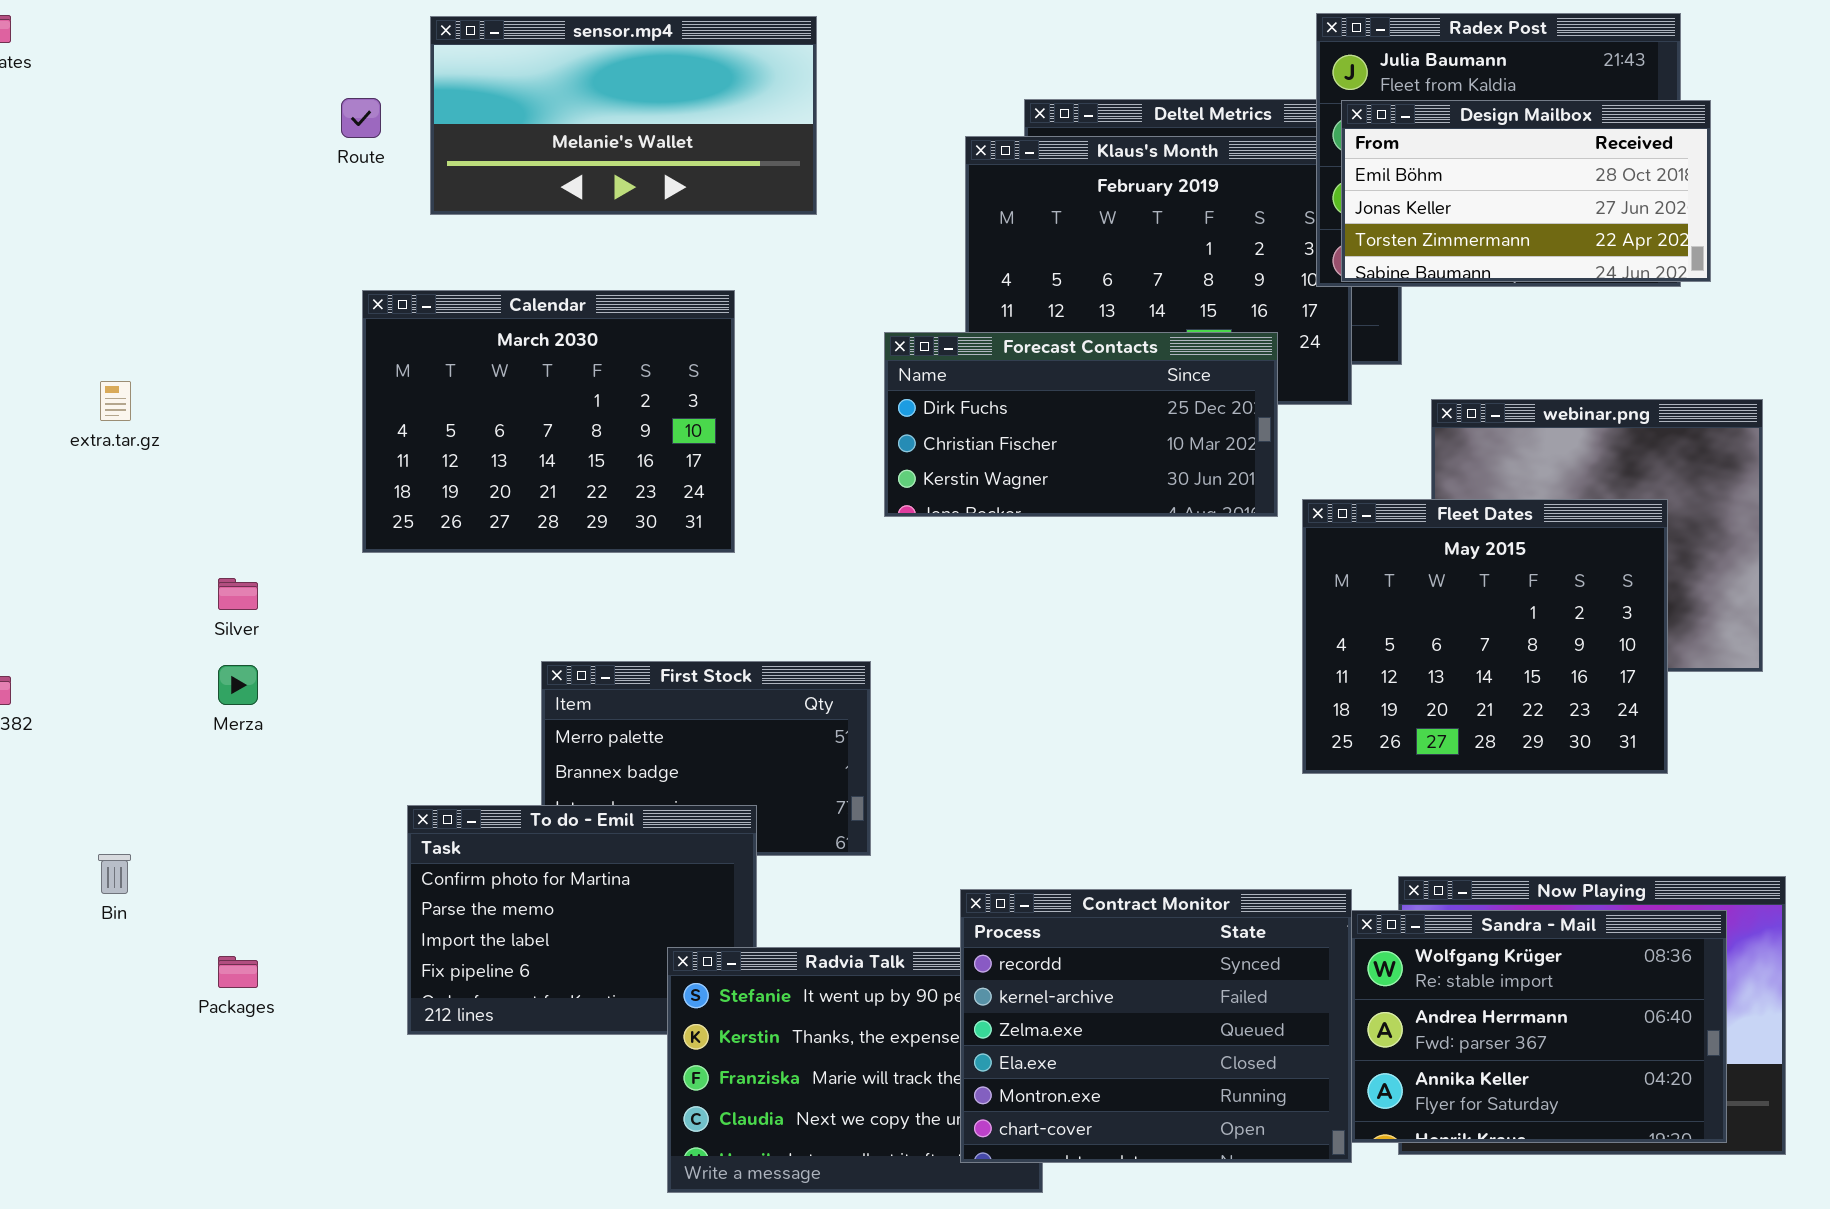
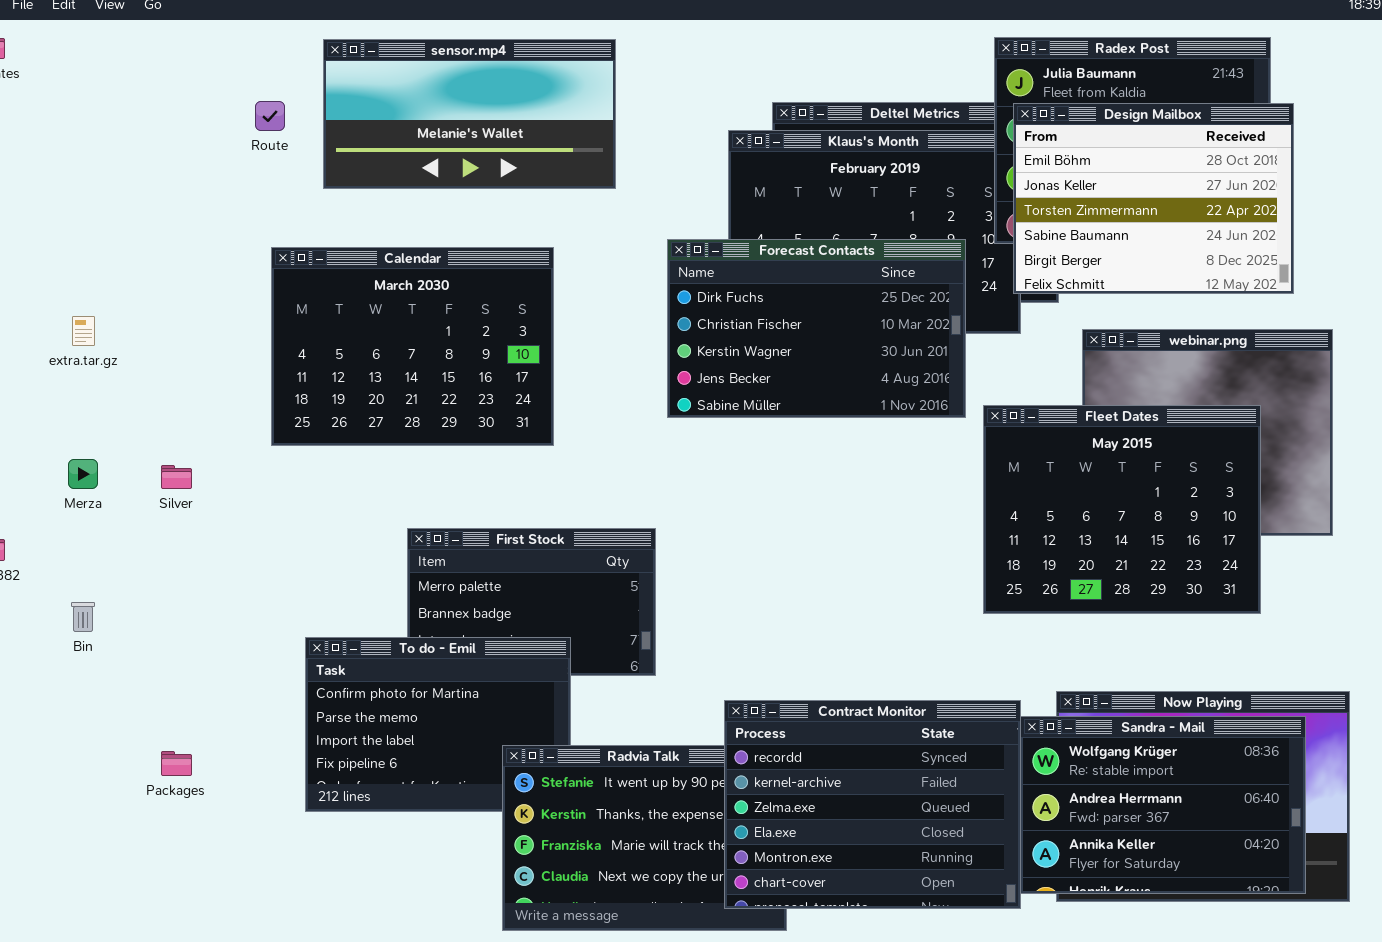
Design Mailbox: [1341,100,1711,282] -> [1013,103,1294,294], resized
Forecast Contacts: [884,332,1278,517] -> [667,239,966,418], resized
Merza: [218,665,258,705] -> [68,459,98,489], moved
Bin: [98,854,131,894] -> [71,602,95,632], moved

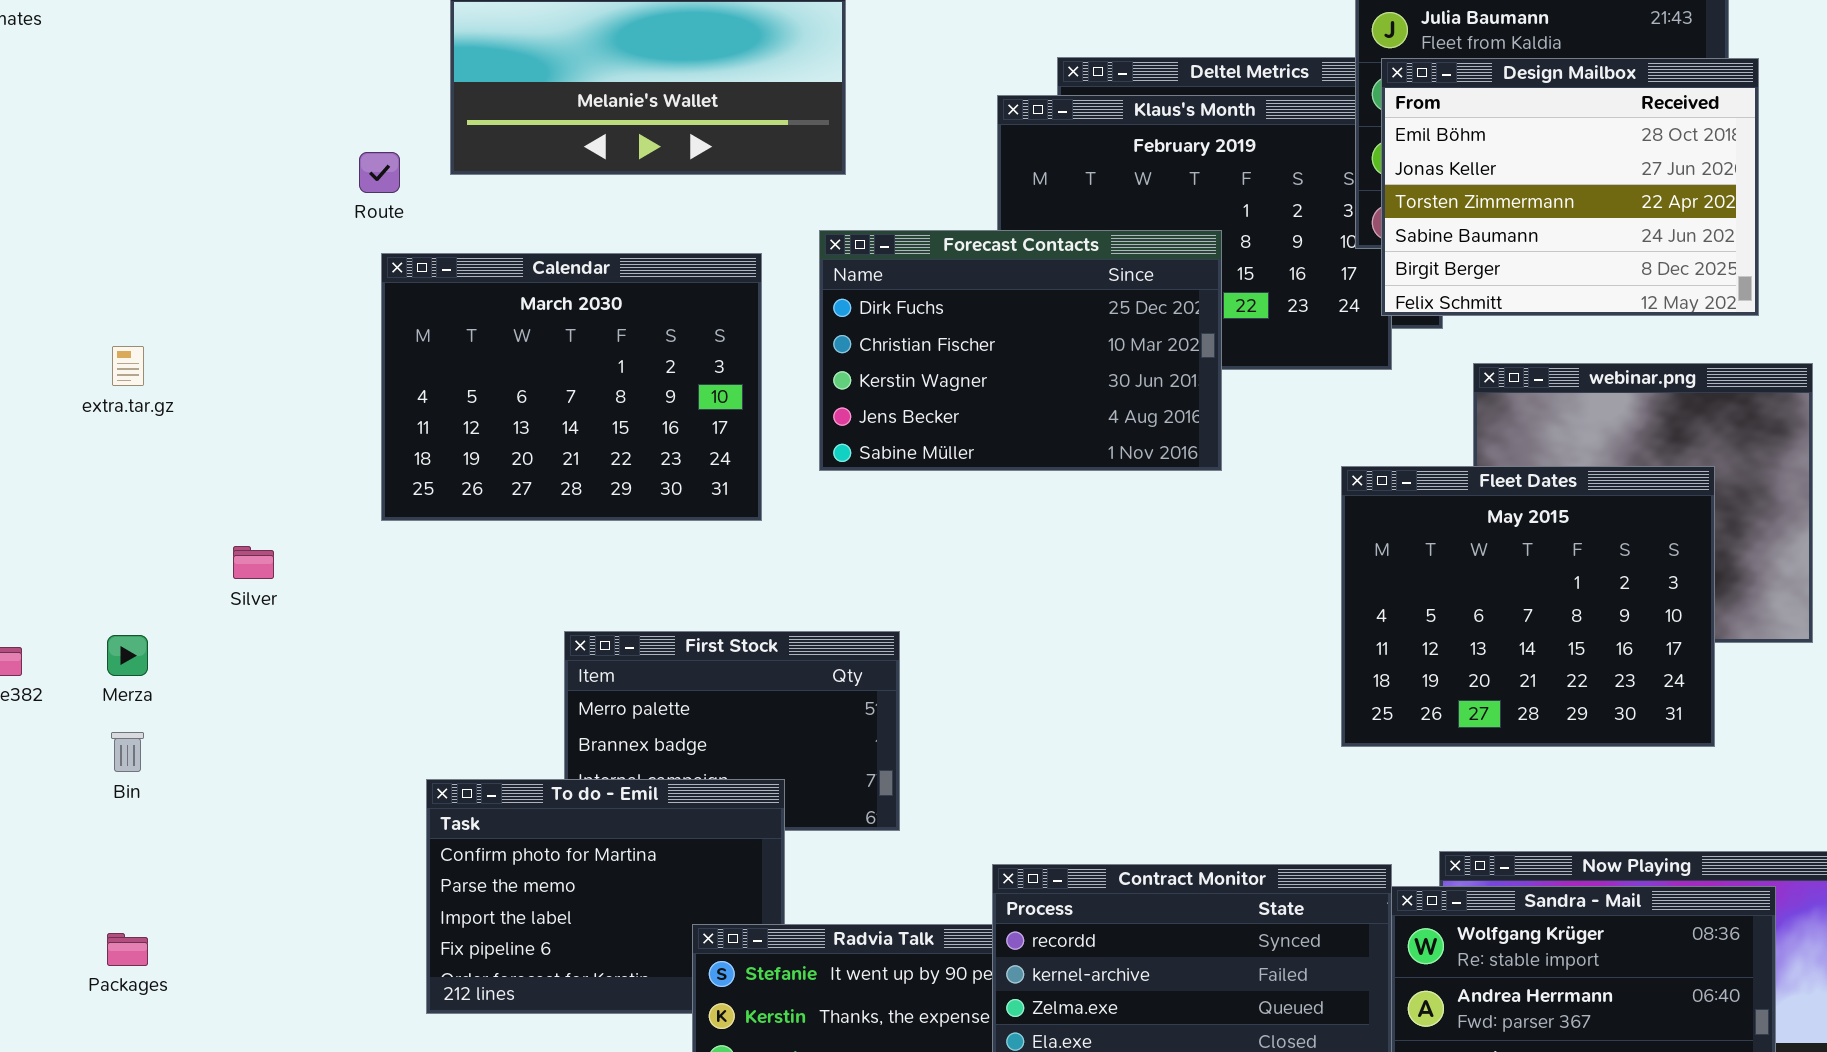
Route: [255,101,285,131] -> [359,152,400,193], moved
Forecast Contacts: [667,239,966,418] -> [819,230,1222,471], moved
Merza: [68,459,98,489] -> [107,635,148,676], moved
Packages: [161,751,192,776] -> [107,933,148,966], moved

